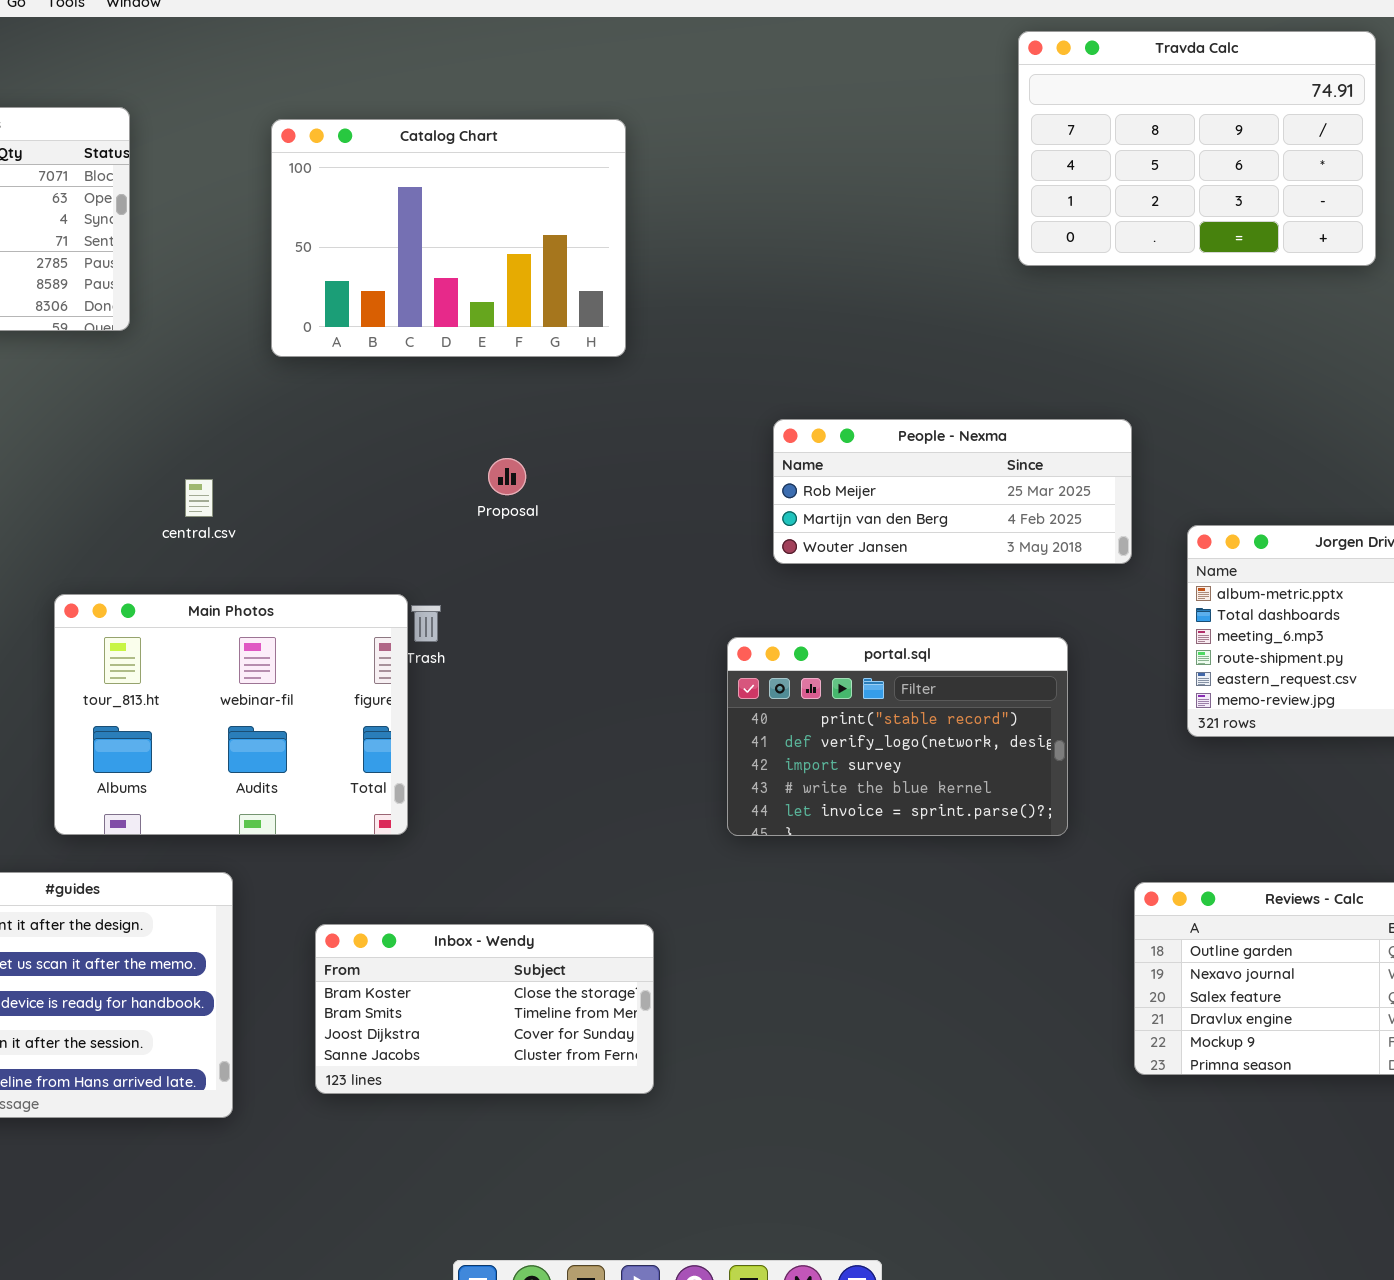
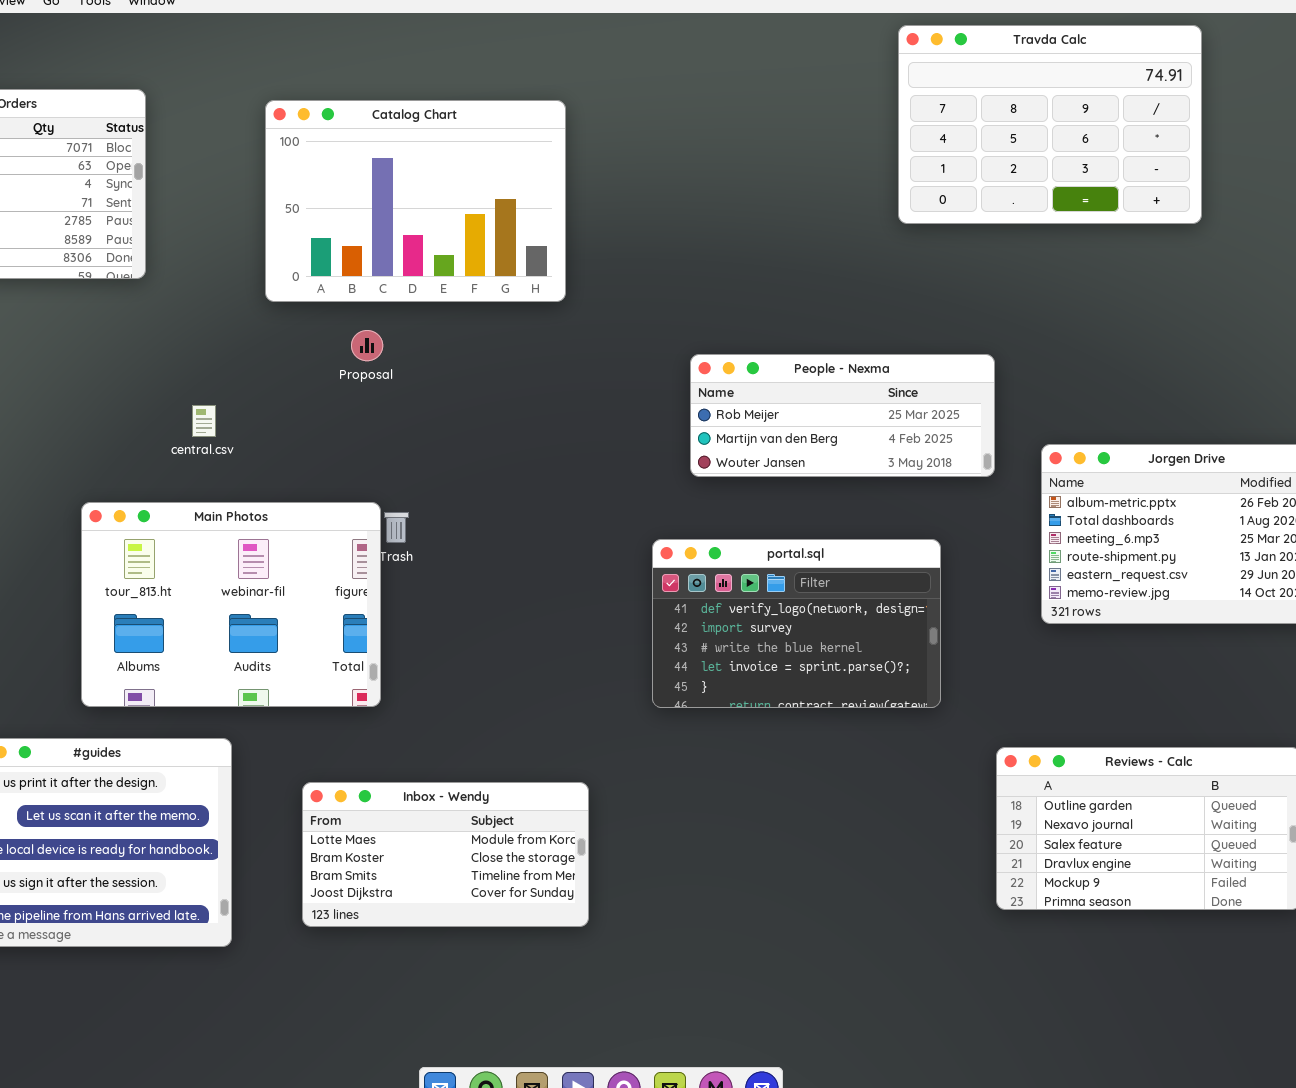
Proposal: [488,458,526,495] -> [351,330,383,361], moved
portal.sql: [727,637,1068,836] -> [652,539,941,708], scrolled down 1 row
Inbox - Wendy: [315,924,654,1094] -> [302,782,589,927], scrolled up 1 row

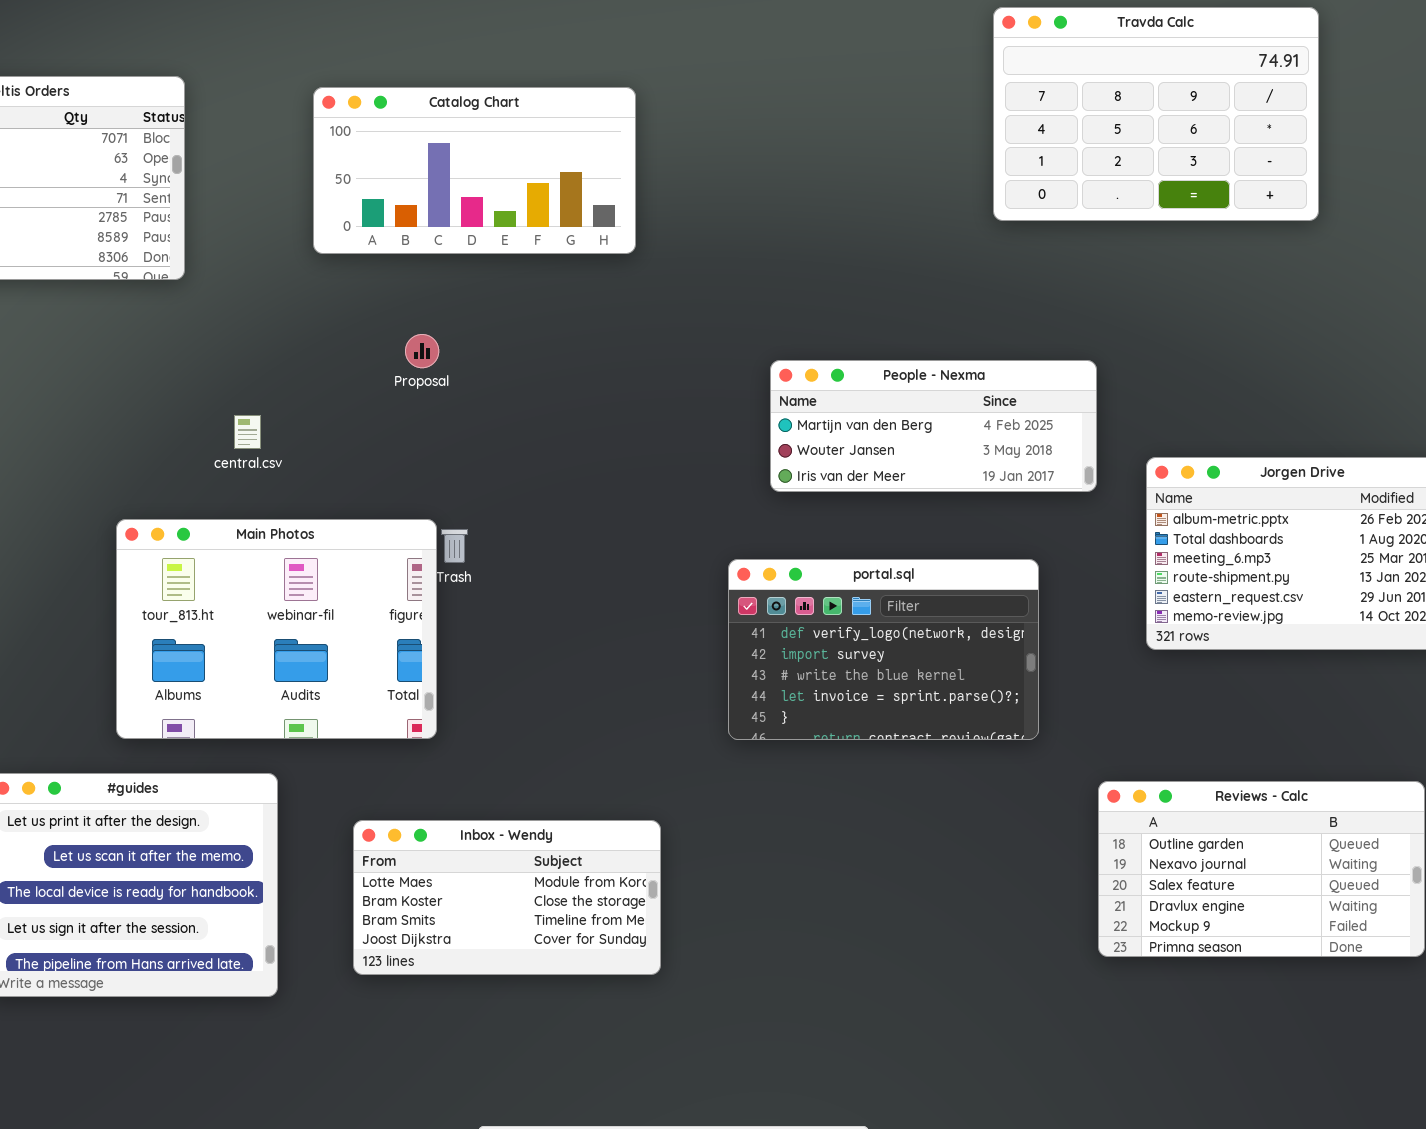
Catalog Chart: [265,100,566,302] -> [313,87,636,254], resized
People - Nexma: [690,354,995,477] -> [770,360,1097,492], scrolled down 1 row

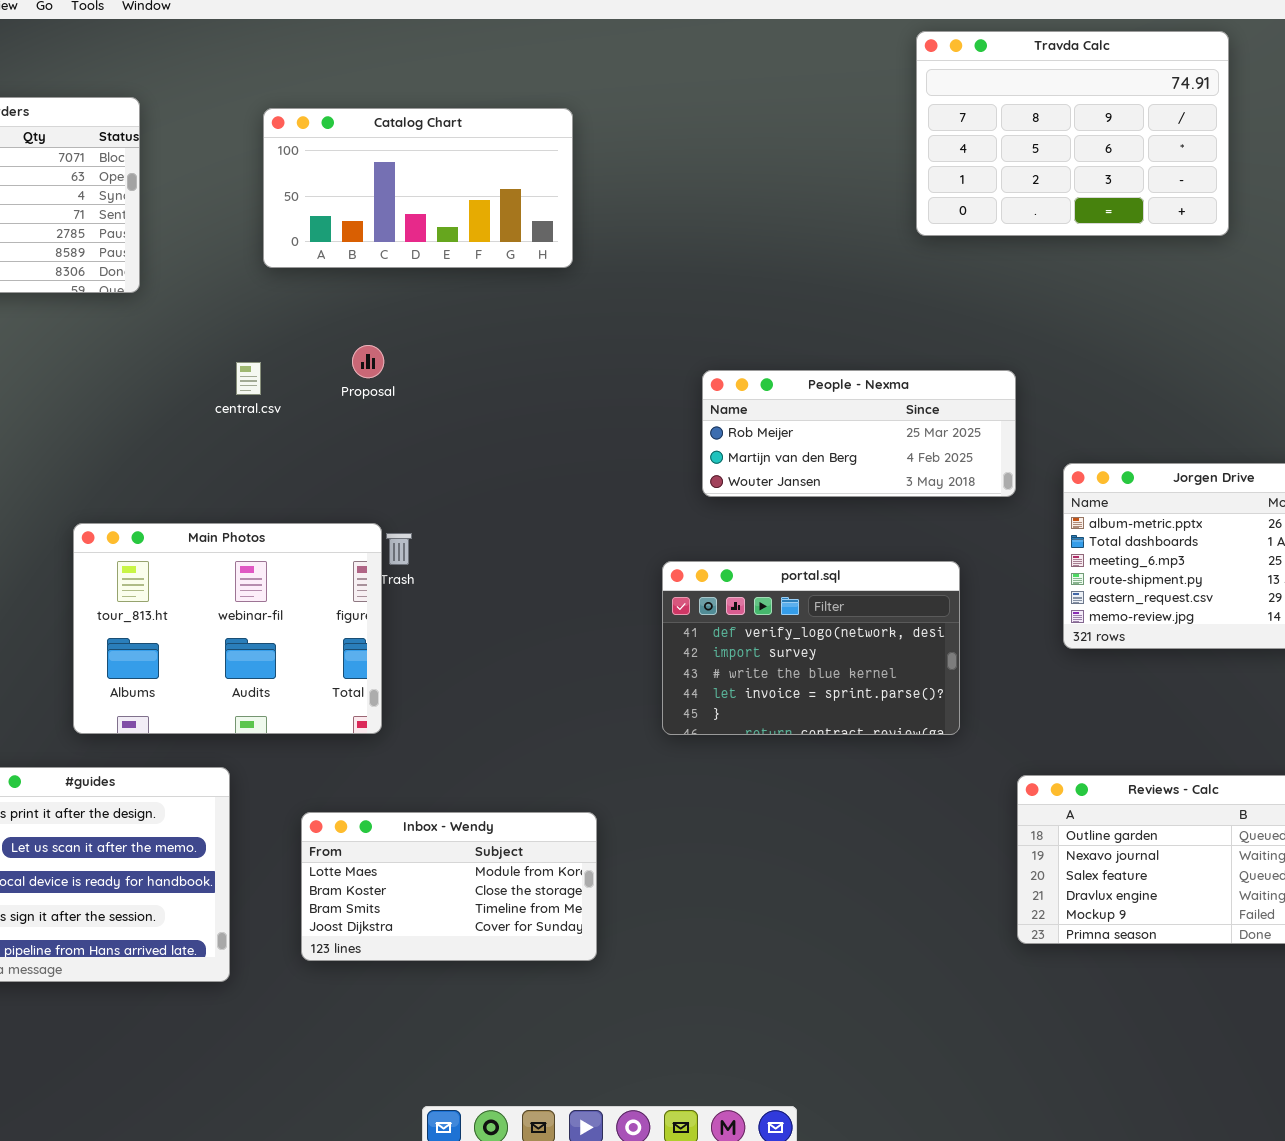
People - Nexma: [770,360,1097,492] -> [702,370,1016,497], scrolled up 1 row
central.csv: [234,415,261,449] -> [236,362,261,395], moved

